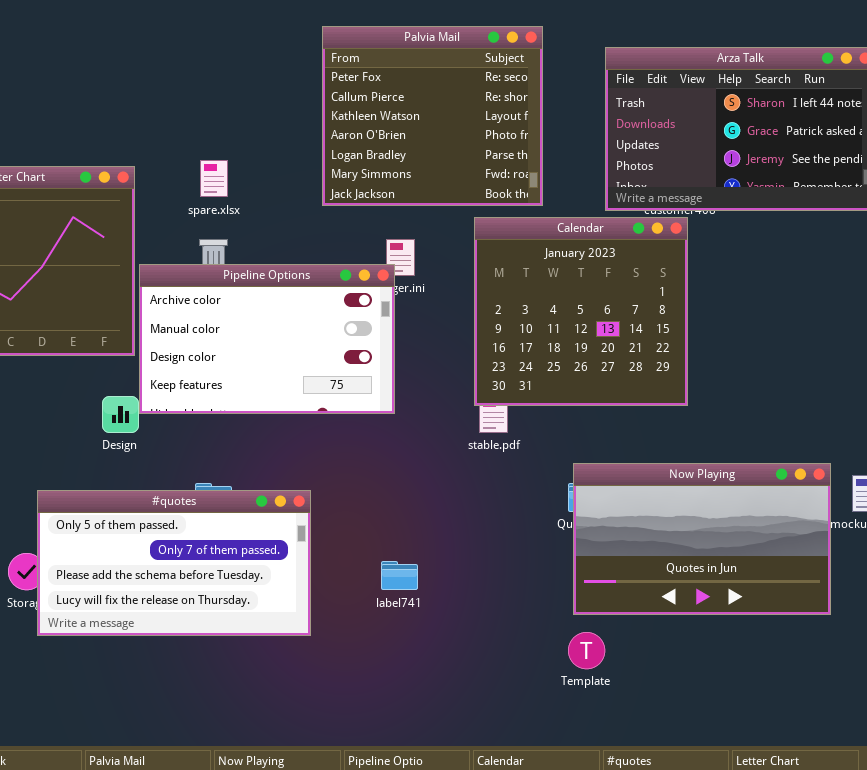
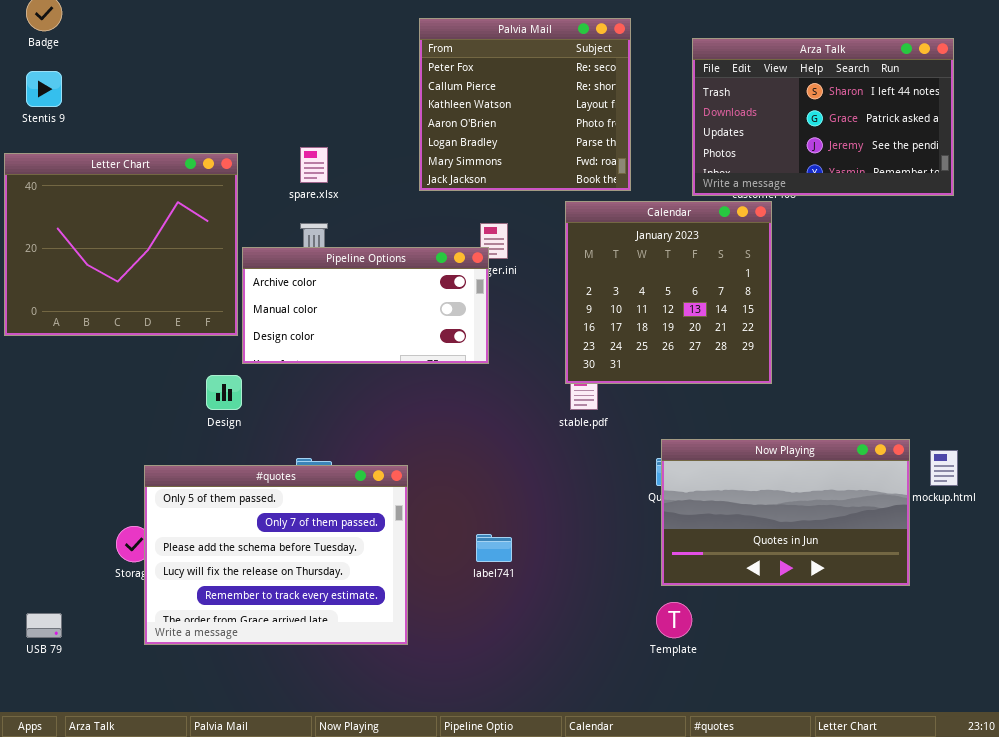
Pipeline Options: [139,264,395,414] -> [242,247,489,364], resized
#quotes: [37,490,311,636] -> [144,465,408,645], resized

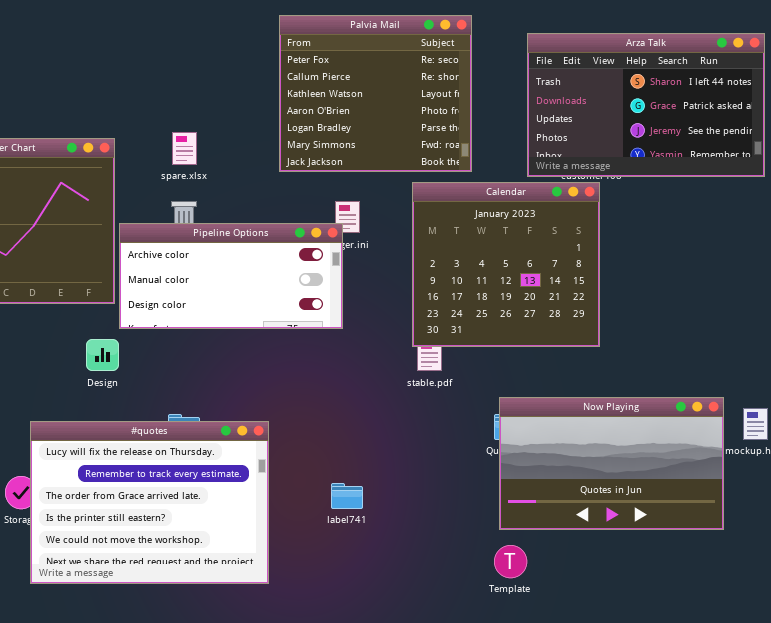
#quotes: [144,465,408,645] -> [30,421,269,584], scrolled down 3 rows

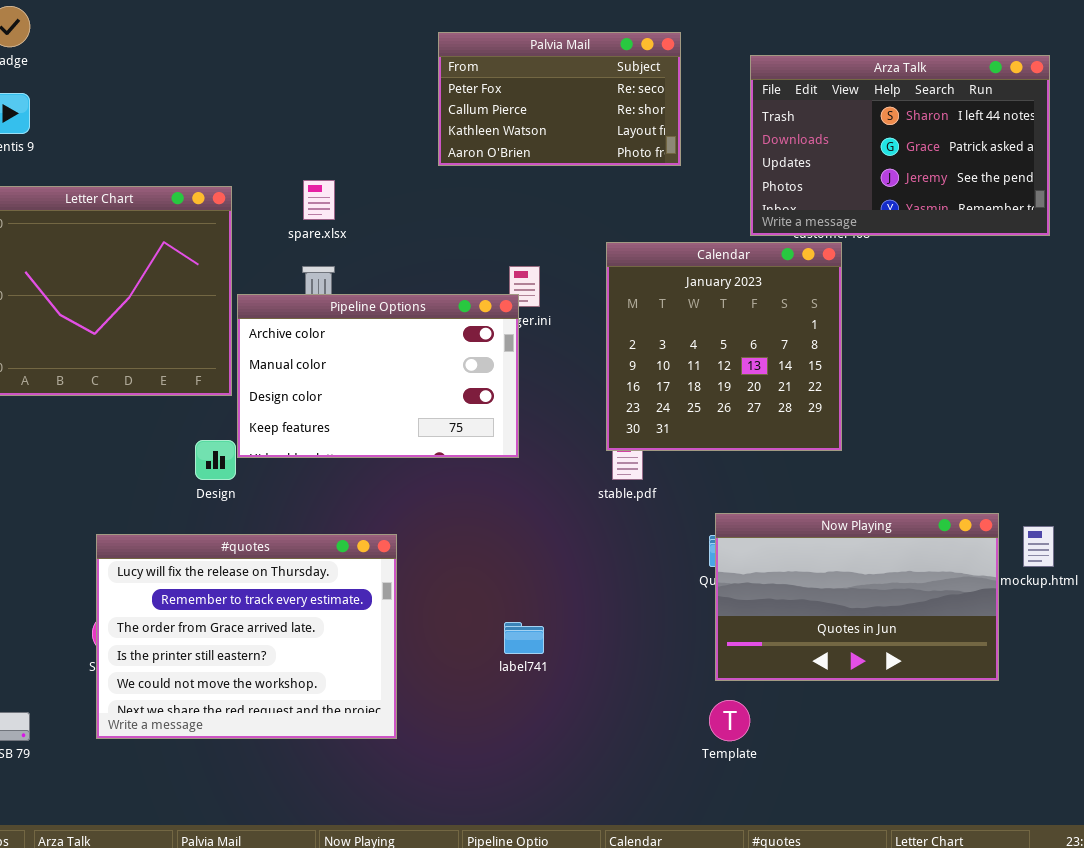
Palvia Mail: [279,15,472,172] -> [438,32,681,166], resized
Pipeline Options: [119,223,343,329] -> [237,294,519,458], resized
#quotes: [30,421,269,584] -> [96,534,397,739], moved

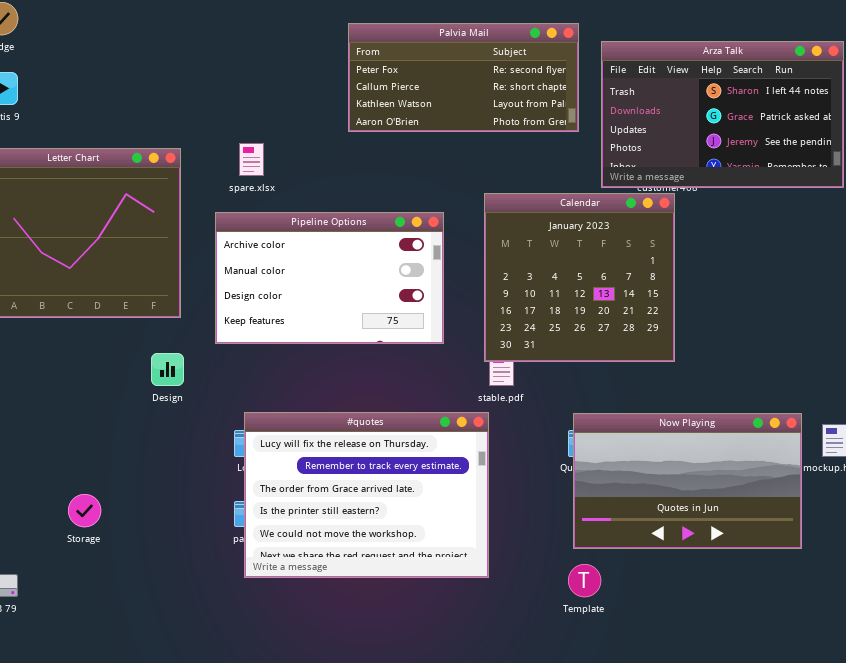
Palvia Mail: [438,32,681,166] -> [348,23,579,132], resized
Pipeline Options: [237,294,519,458] -> [215,212,444,344], moved
#quotes: [96,534,397,739] -> [244,412,489,578], moved

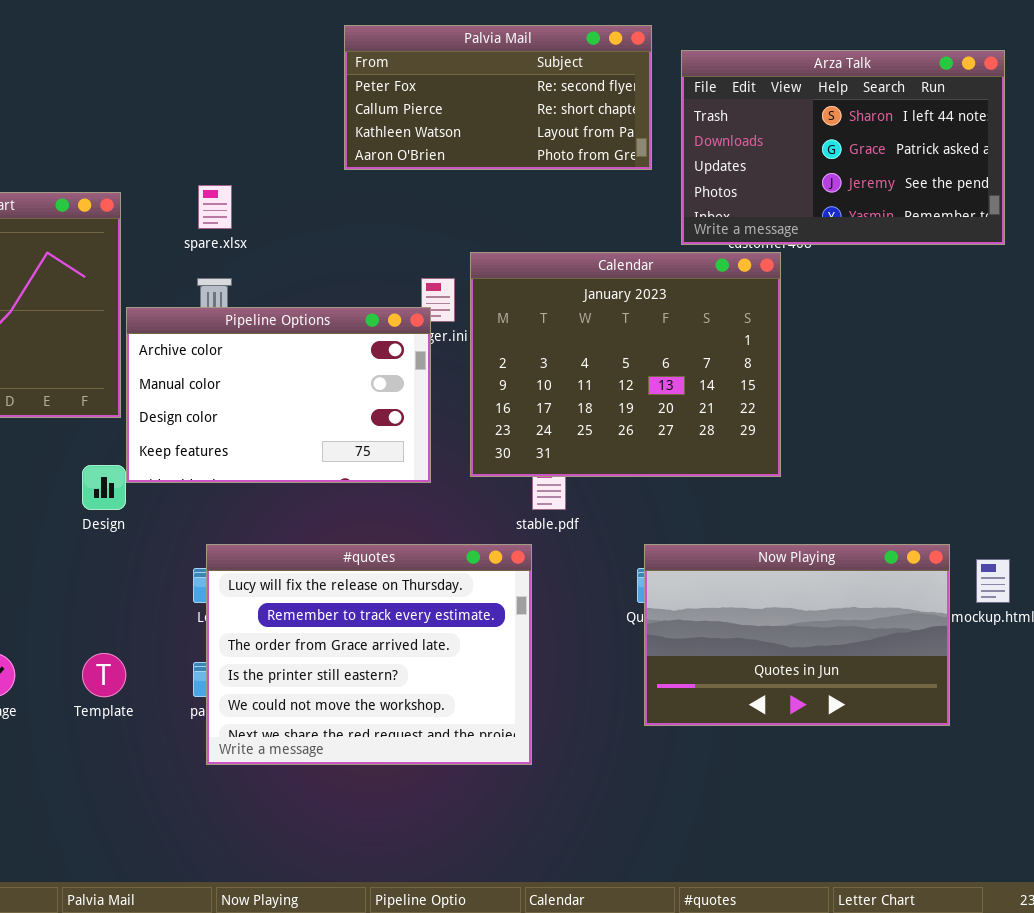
Calendar: [484,193,675,362] -> [470,252,781,477], resized
Pipeline Options: [215,212,444,344] -> [126,307,431,483], moved
Template: [568,564,601,597] -> [82,653,126,697], moved

